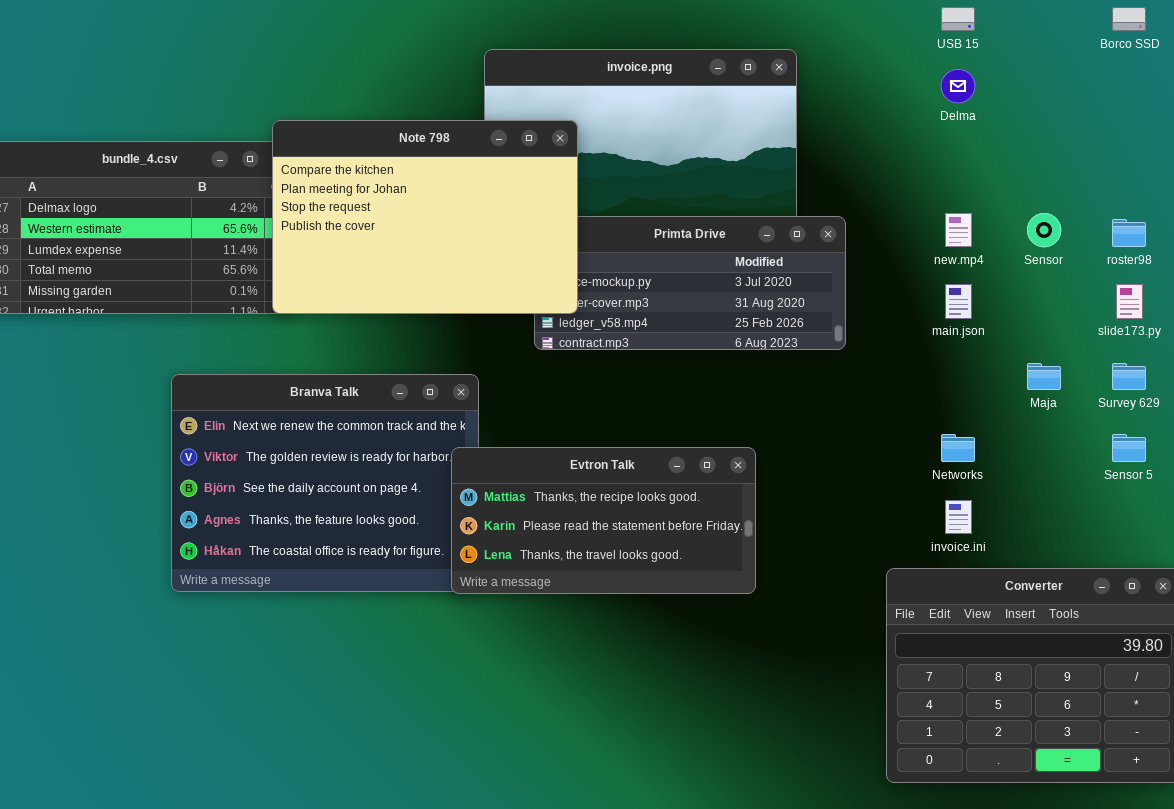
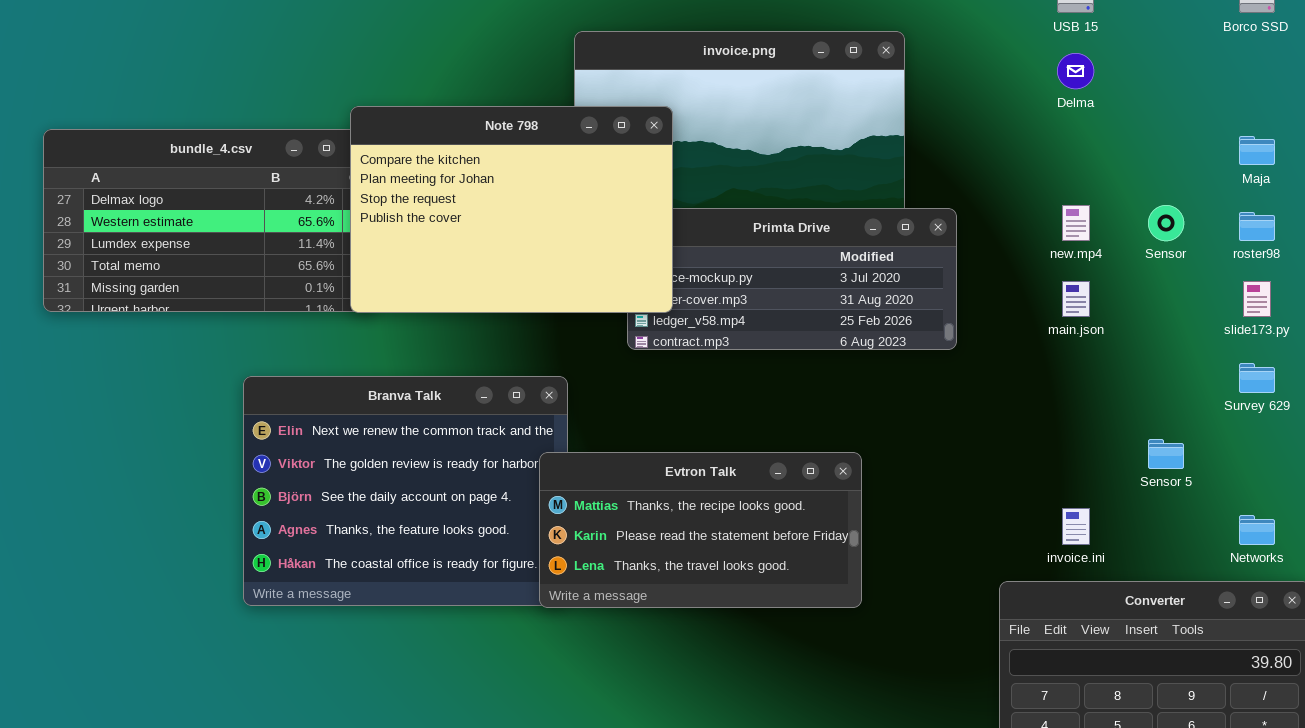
Maja: [1027,363,1061,390] -> [1239,136,1275,165], moved
Networks: [941,434,975,462] -> [1239,515,1275,545], moved
Sensor 5: [1112,434,1146,462] -> [1148,439,1184,469], moved

